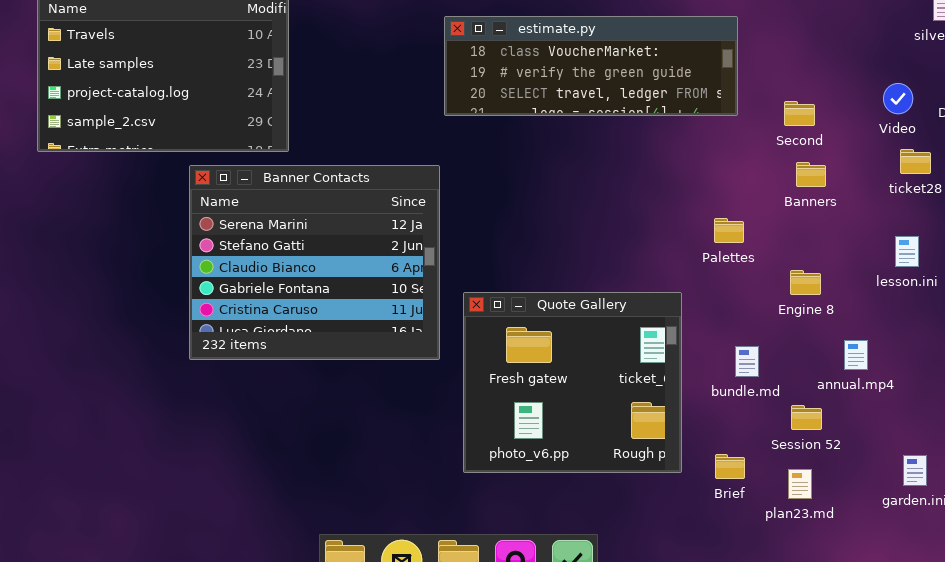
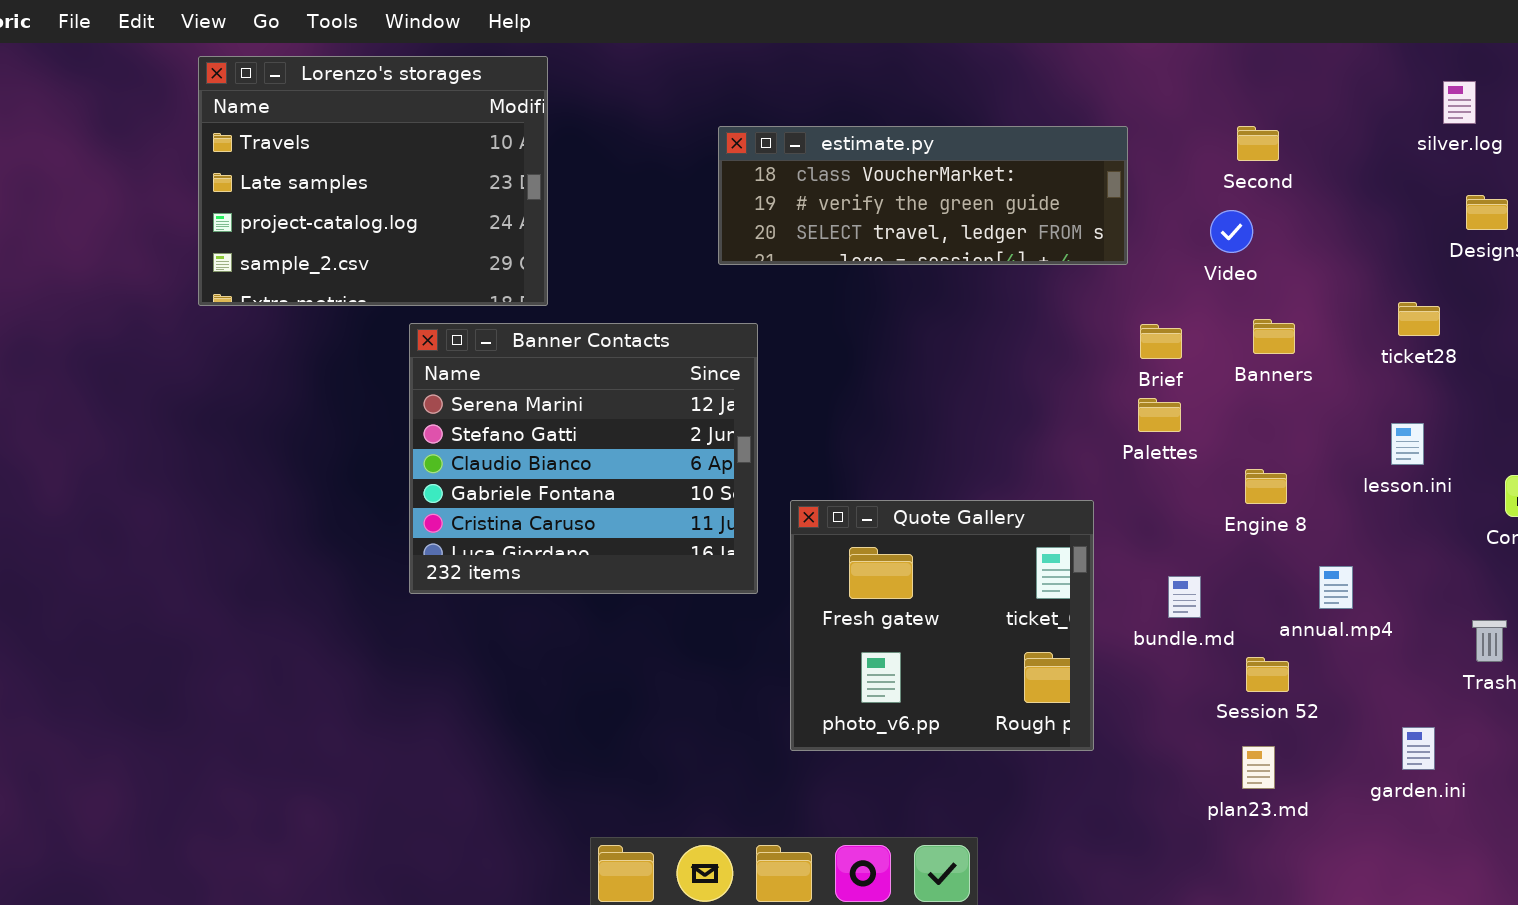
estimate.py: [444,16,738,116] -> [718,126,1128,265], moved
Video: [883,83,913,114] -> [1210,210,1253,253], moved
Second: [784,101,815,126] -> [1237,126,1279,161], moved
Brief: [715,454,745,479] -> [1140,324,1182,359], moved

